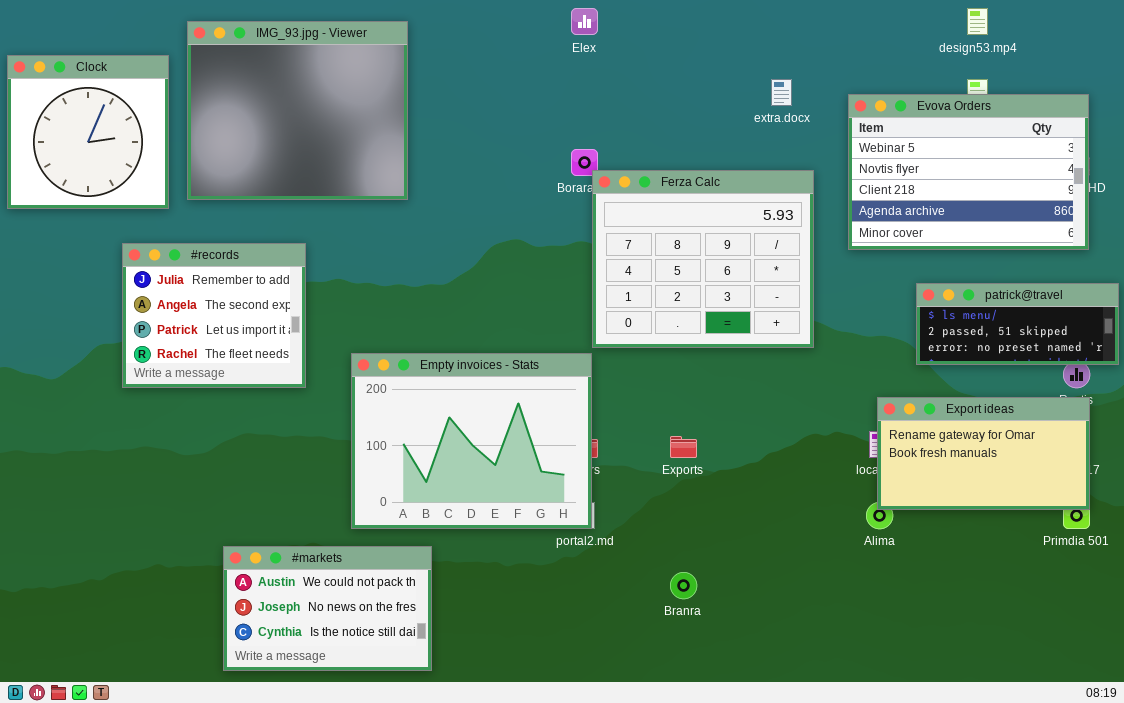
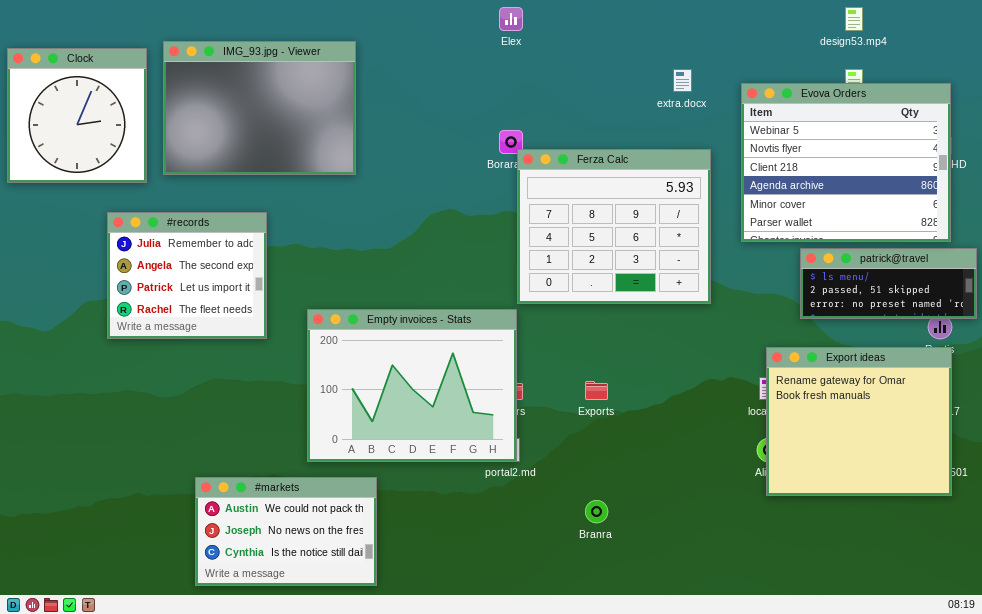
IMG_93.jpg - Viewer: [187,21,408,200] -> [163,41,356,175], resized
Evova Orders: [848,94,1089,250] -> [741,83,951,242], resized
Export ideas: [877,397,1090,510] -> [766,347,952,496], resized

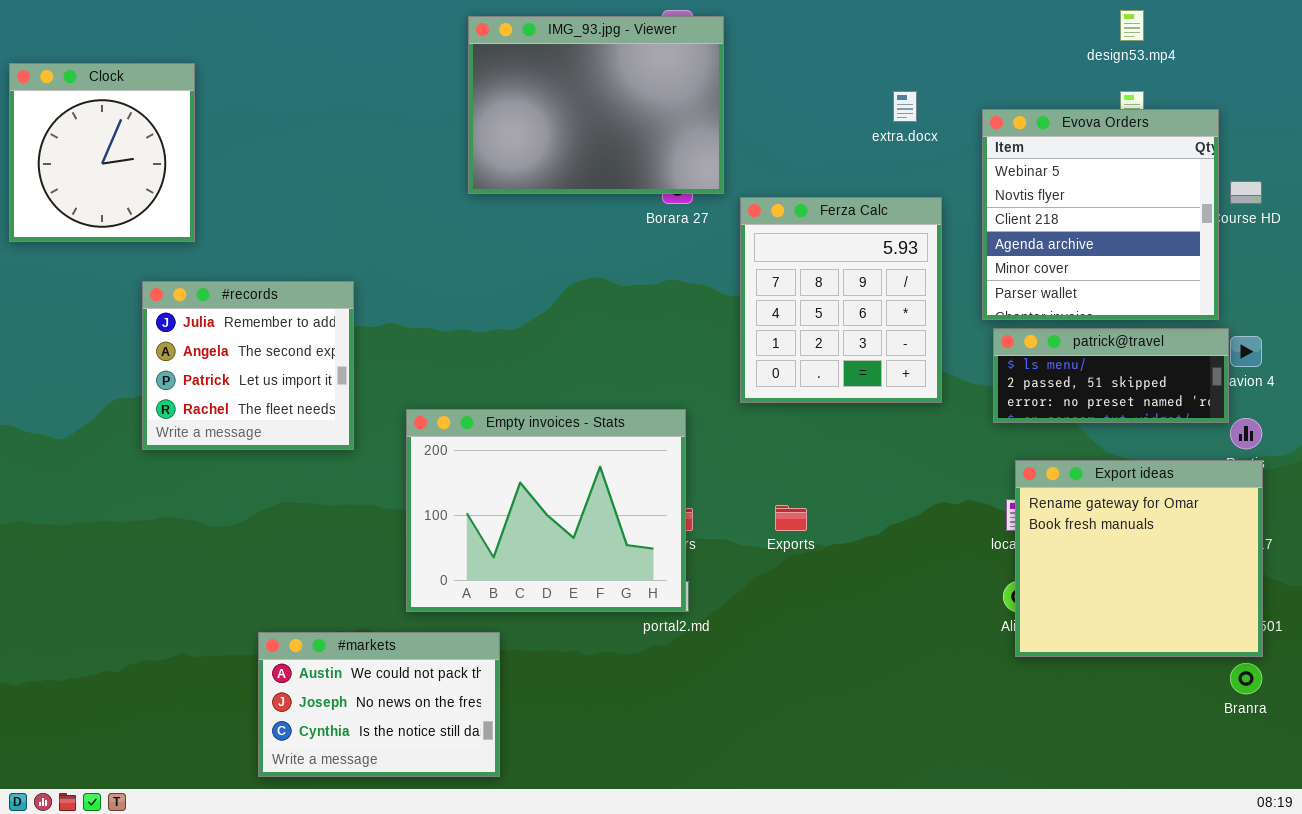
IMG_93.jpg - Viewer: [163,41,356,175] -> [468,16,724,194], moved
Evova Orders: [741,83,951,242] -> [982,109,1219,320], resized
Ferza Calc: [517,149,711,304] -> [740,197,942,403], resized
patrick@travel: [800,248,977,319] -> [993,328,1229,423], moved
Branra: [585,500,608,523] -> [1230,663,1262,694], moved

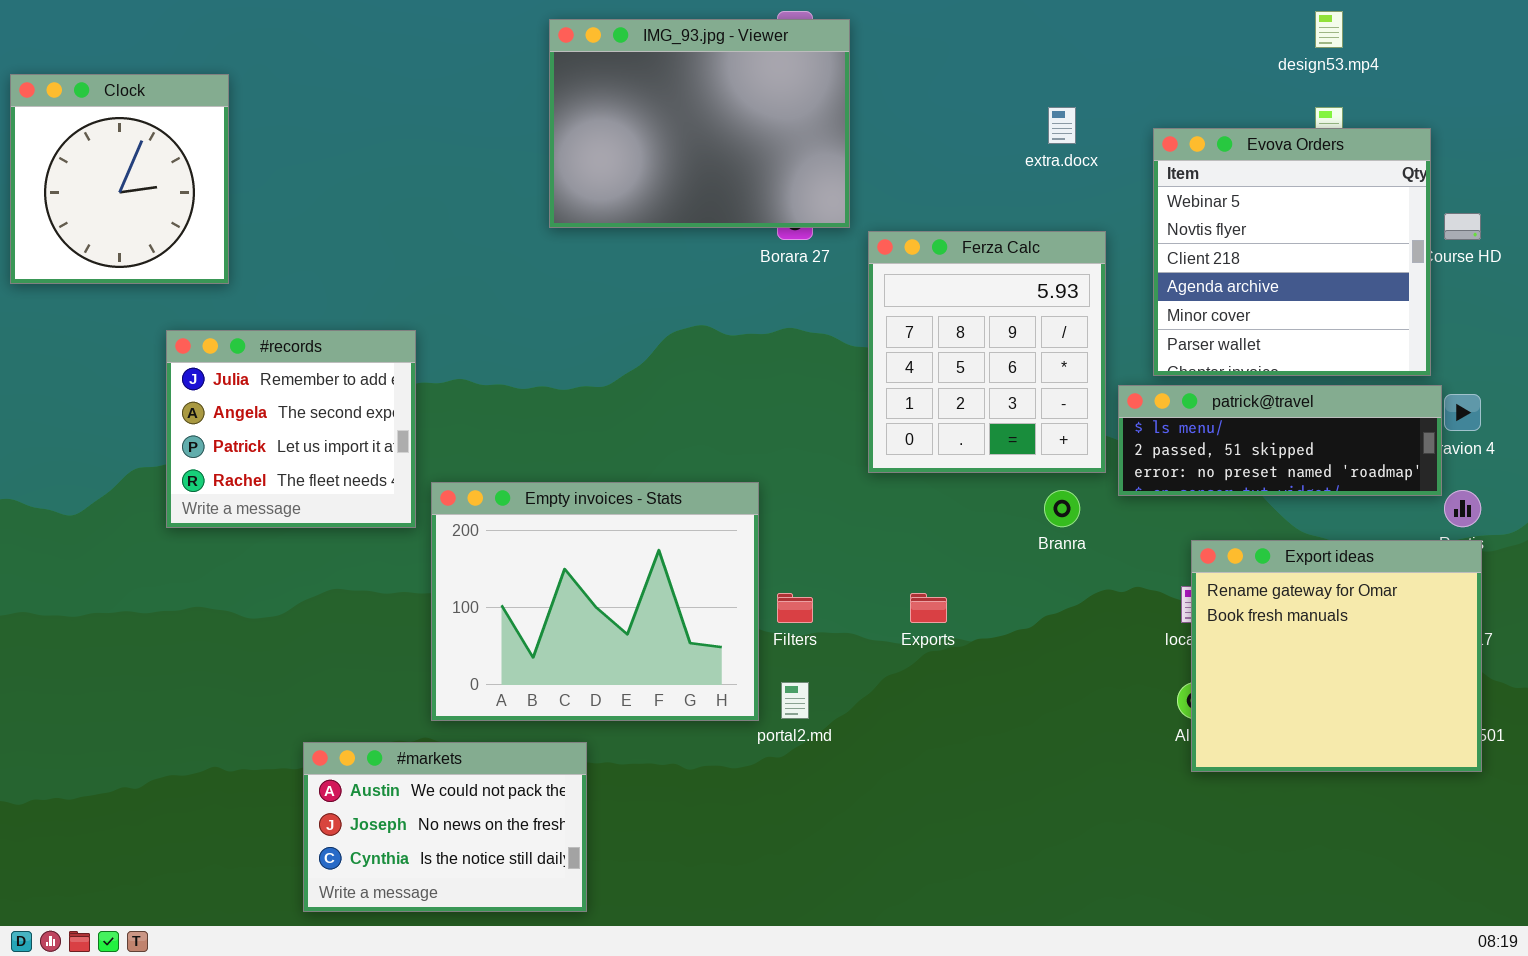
patrick@travel: [993,328,1229,423] -> [1118,385,1442,496], resized
Empty invoices - Stats: [406,409,686,612] -> [431,482,759,721], moved
Branra: [1230,663,1262,694] -> [1044,490,1080,527], moved

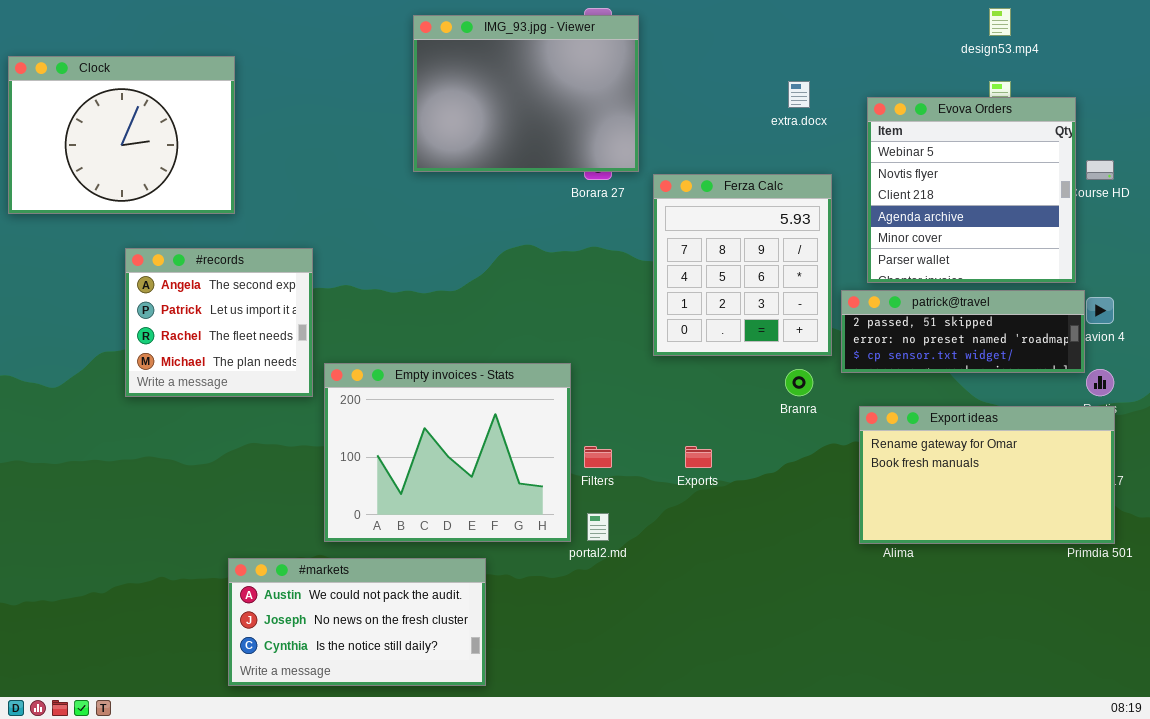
Clock: [10,74,229,284] -> [8,56,235,214], resized
#records: [166,330,416,528] -> [125,248,313,397], scrolled down 1 row
patrick@travel: [1118,385,1442,496] -> [841,290,1085,373], scrolled down 1 row
Export ideas: [1191,540,1482,772] -> [859,406,1115,544], resized
#markets: [303,742,587,912] -> [228,558,486,686], resized

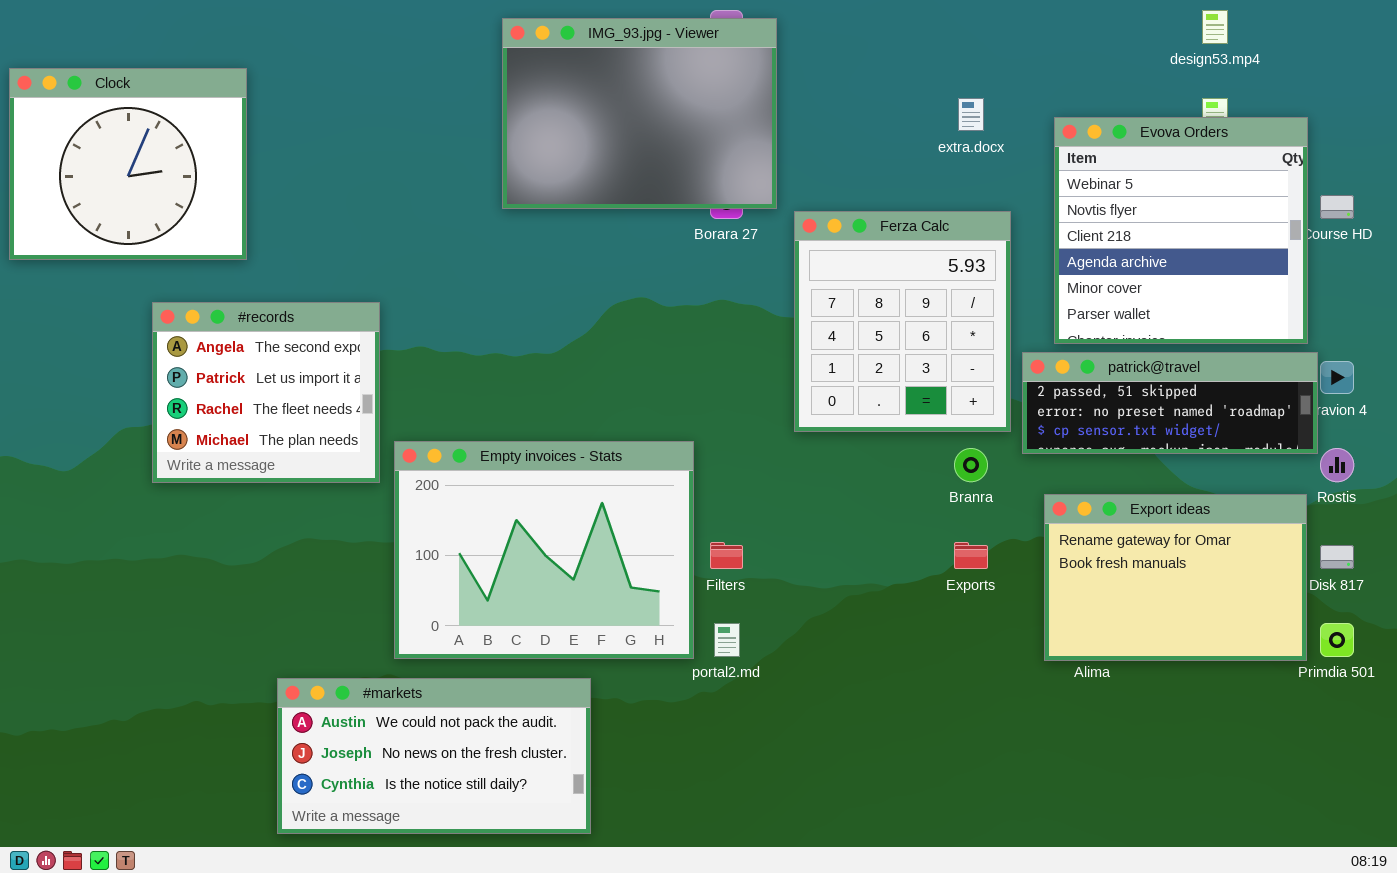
Clock: [8,56,235,214] -> [9,68,247,260], resized
Export ideas: [859,406,1115,544] -> [1044,494,1307,661], resized
Exports: [685,446,712,468] -> [954,542,988,569], moved

